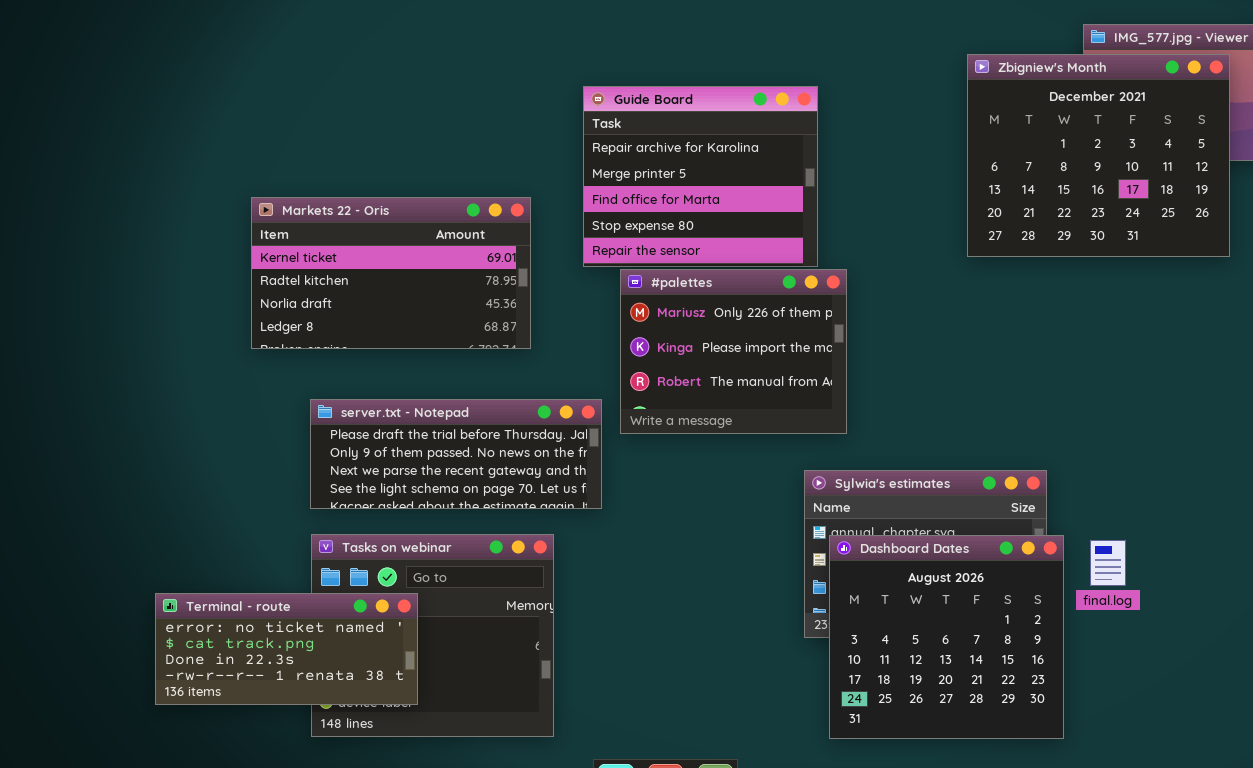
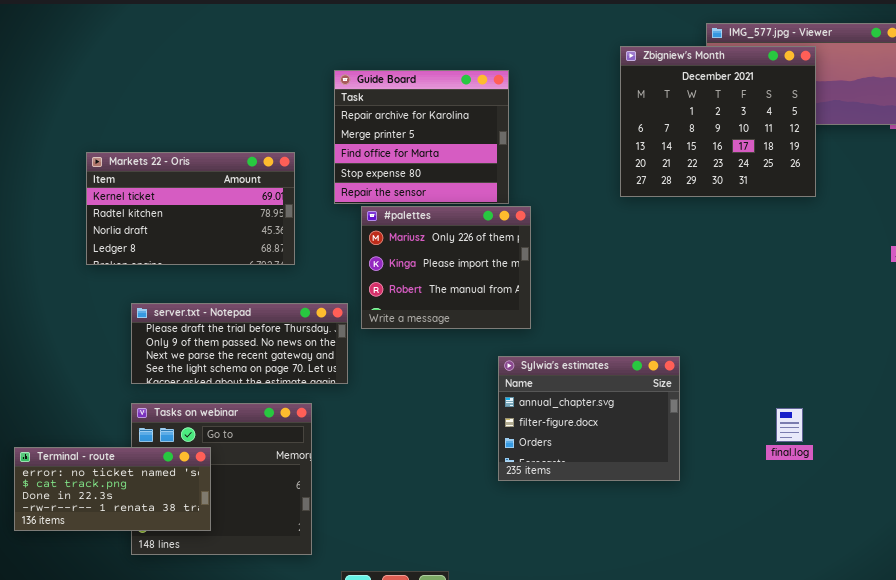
Dashboard Dates: [829,535,1064,739] -> none, closed
final.log: [1090,540,1126,586] -> [776,408,803,442], moved

